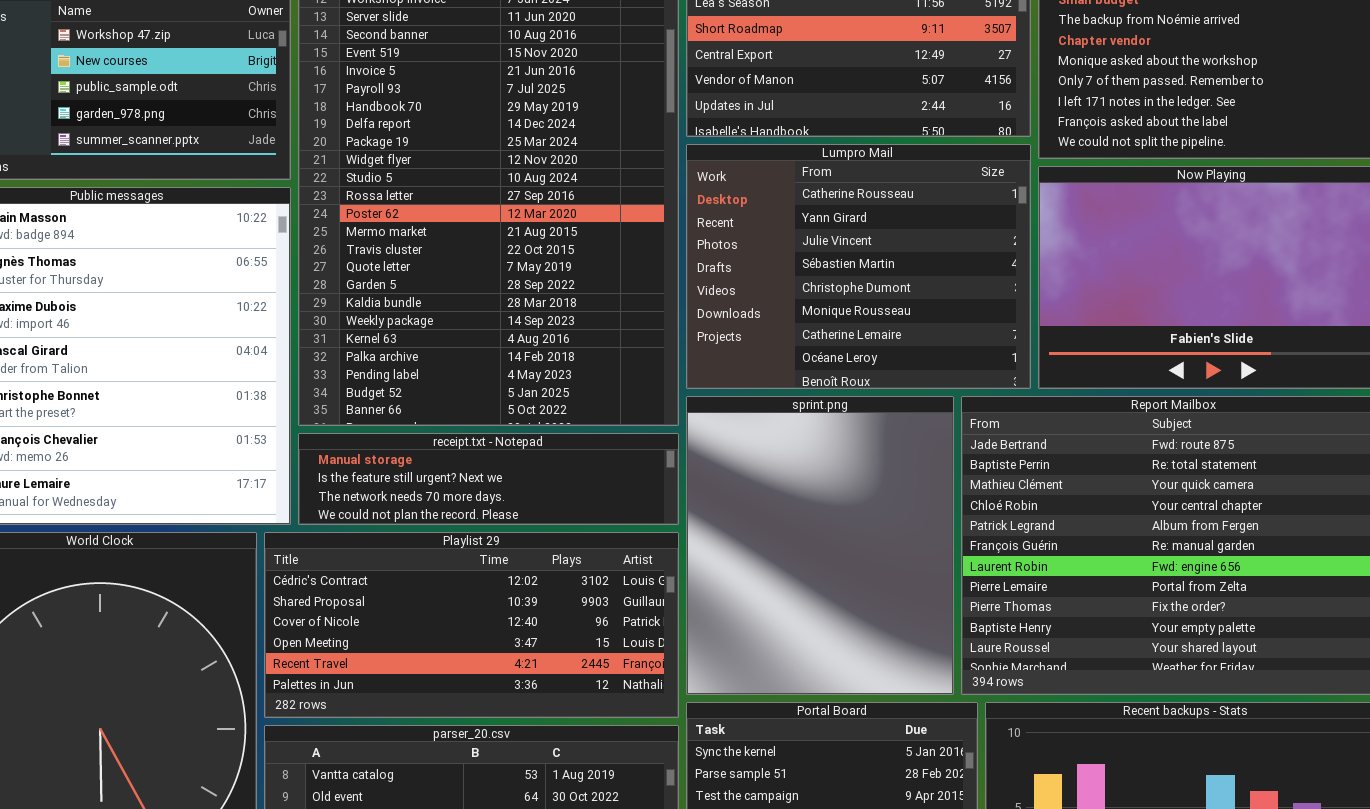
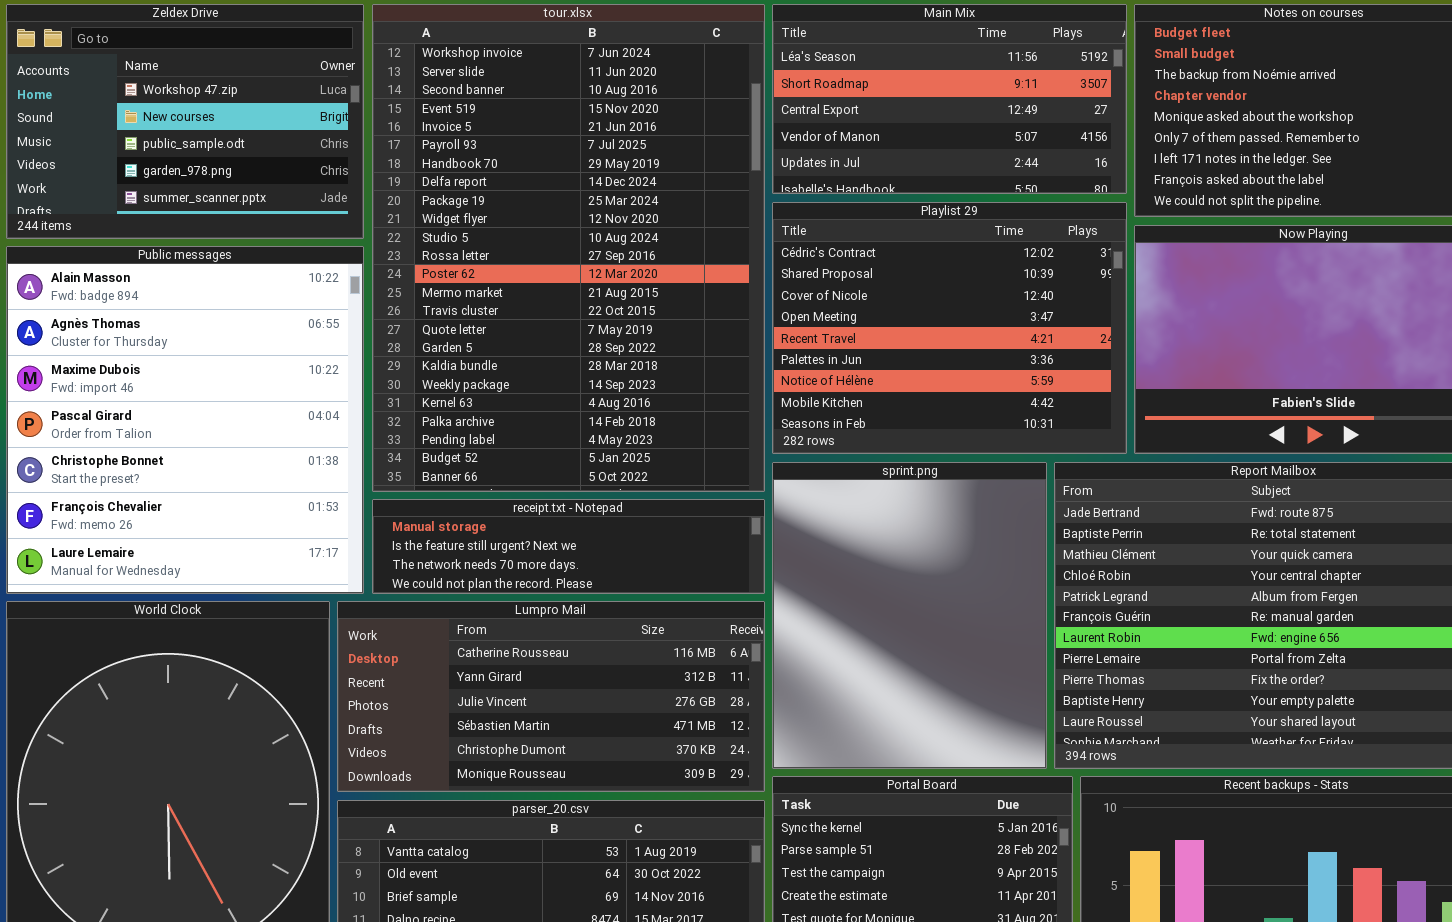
Lumpro Mail: [686,144,1031,389] -> [337,601,765,792], moved, resized
Playlist 29: [264,532,679,718] -> [772,202,1127,454], moved, resized

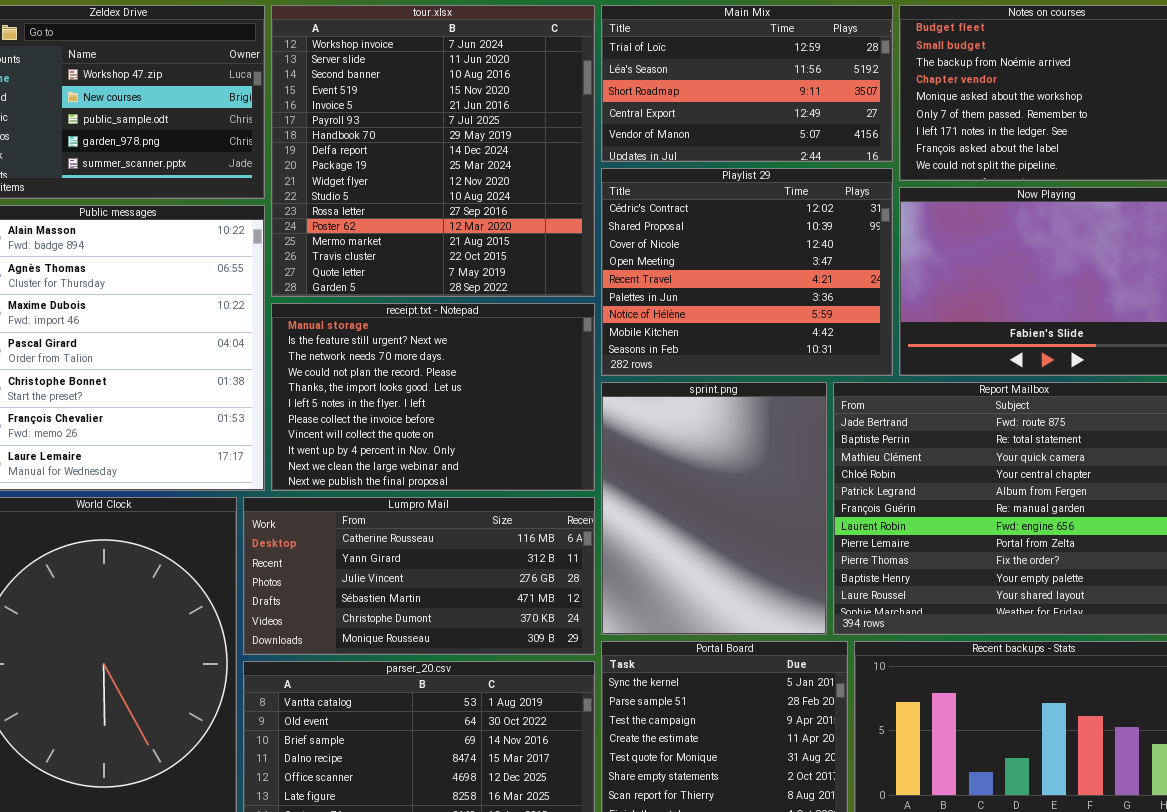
tour.xlsx: [372,4,765,492] -> [271,5,595,297], resized
Main Mix: [772,4,1127,194] -> [601,5,893,162], scrolled up 1 row
receipt.txt - Notepad: [372,499,765,594] -> [271,303,595,491], resized

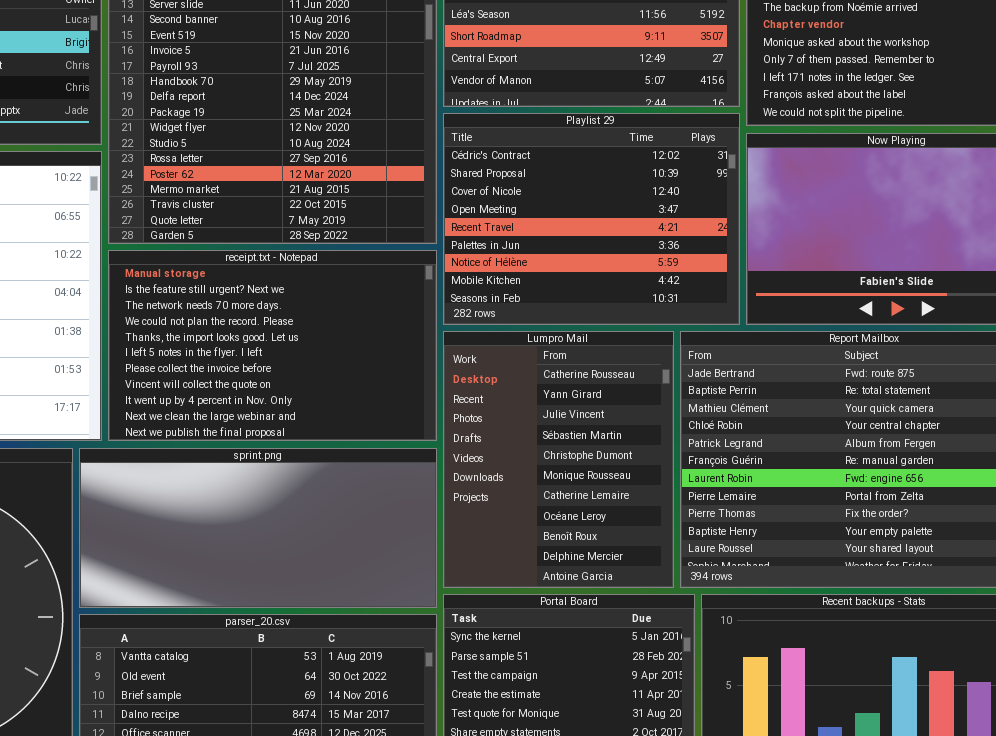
sprint.png: [601,382,827,635] -> [79,448,437,608], moved, resized
Lumpro Mail: [243,497,595,655] -> [443,331,674,588], moved, resized

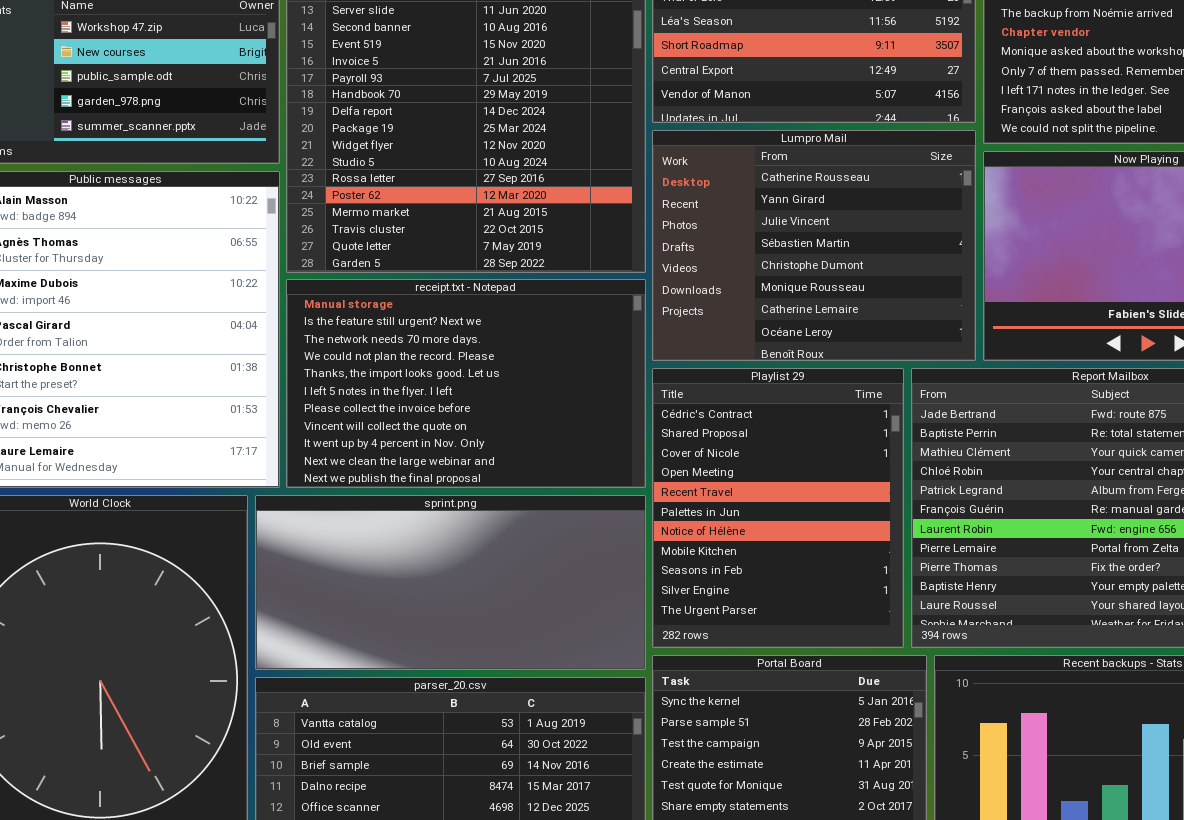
Playlist 29: [443,113,740,325] -> [652,368,904,648], moved, resized
Lumpro Mail: [443,331,674,588] -> [652,130,976,361], moved, resized

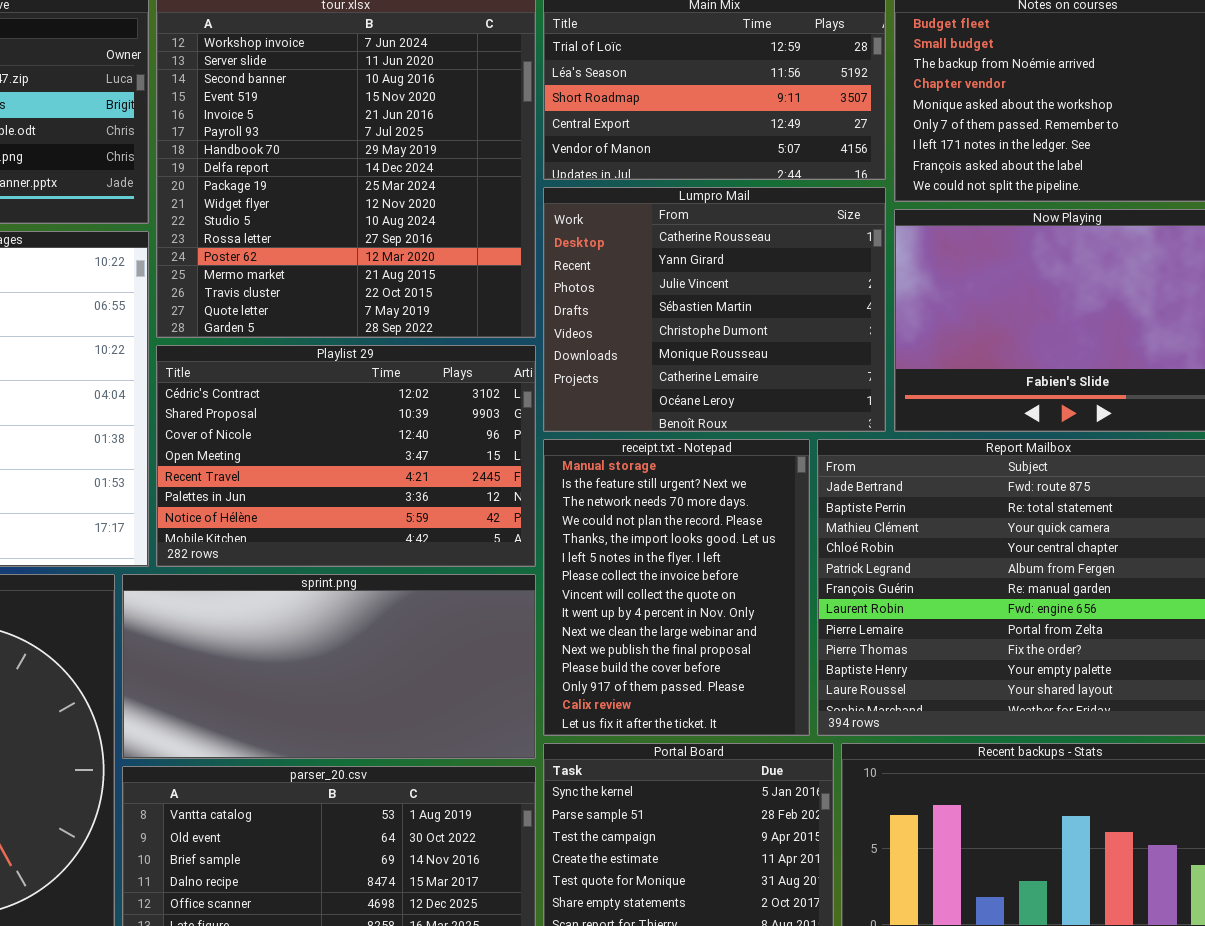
receipt.txt - Notepad: [286,279,646,488] -> [543,439,810,736], moved, resized
Playlist 29: [652,368,904,648] -> [156,345,536,567], moved, resized

